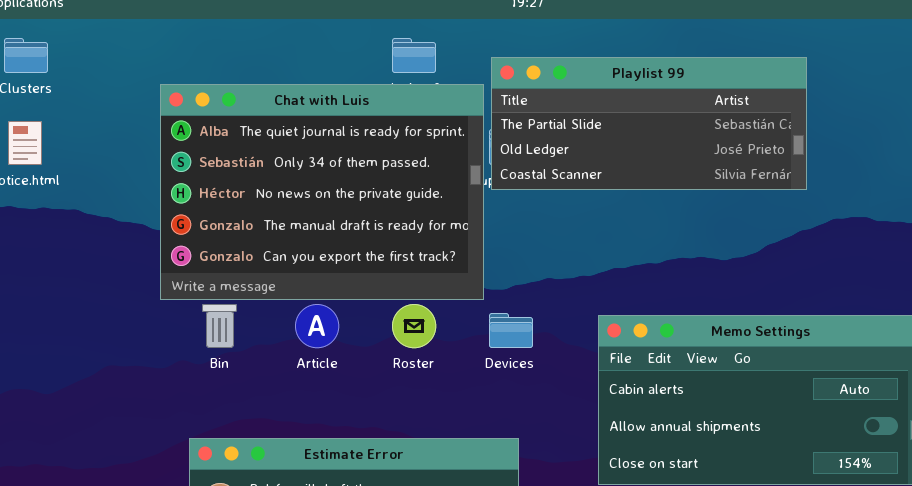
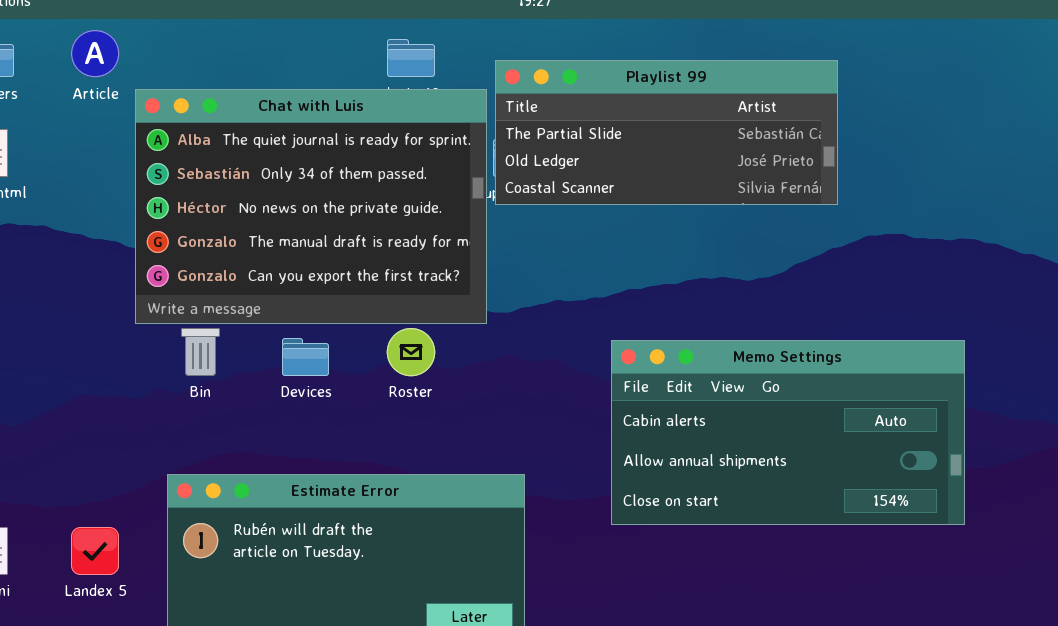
Article: [295,304,339,348] -> [71,30,119,77], moved
Devices: [489,313,533,348] -> [282,338,329,376], moved

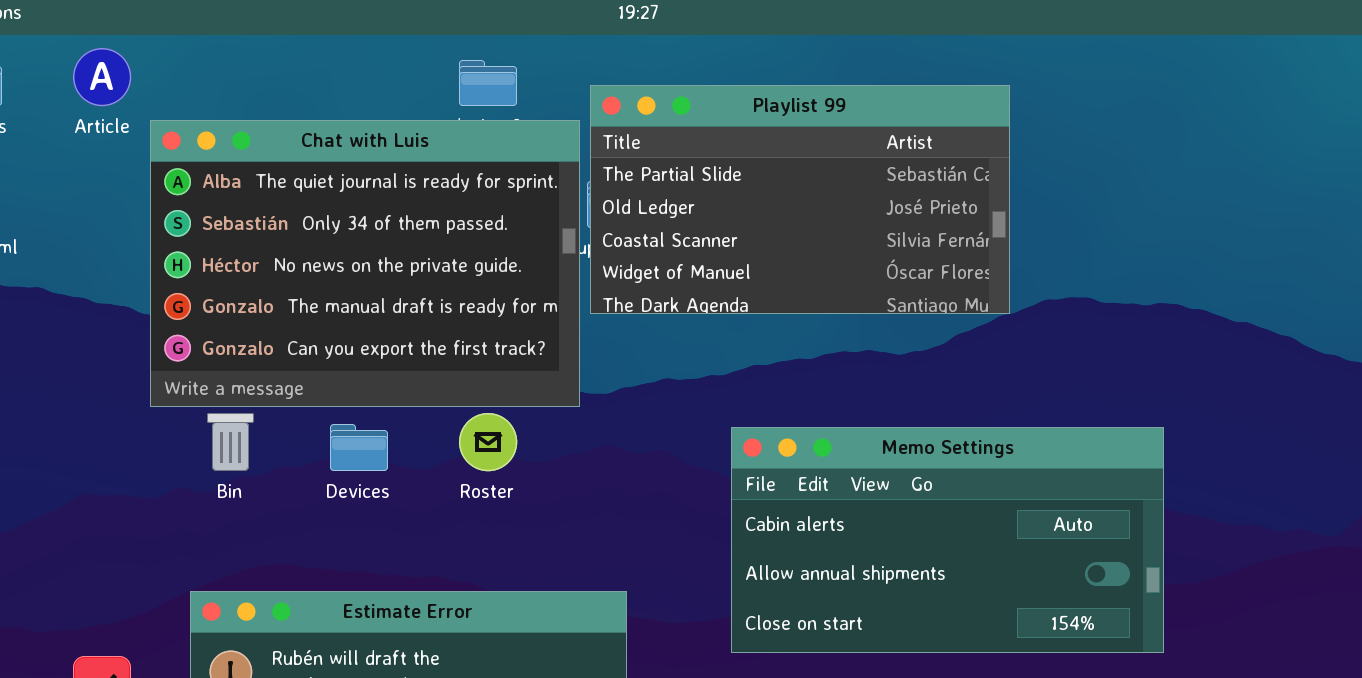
Playlist 99: [495,60,838,205] -> [590,85,1010,314], resized

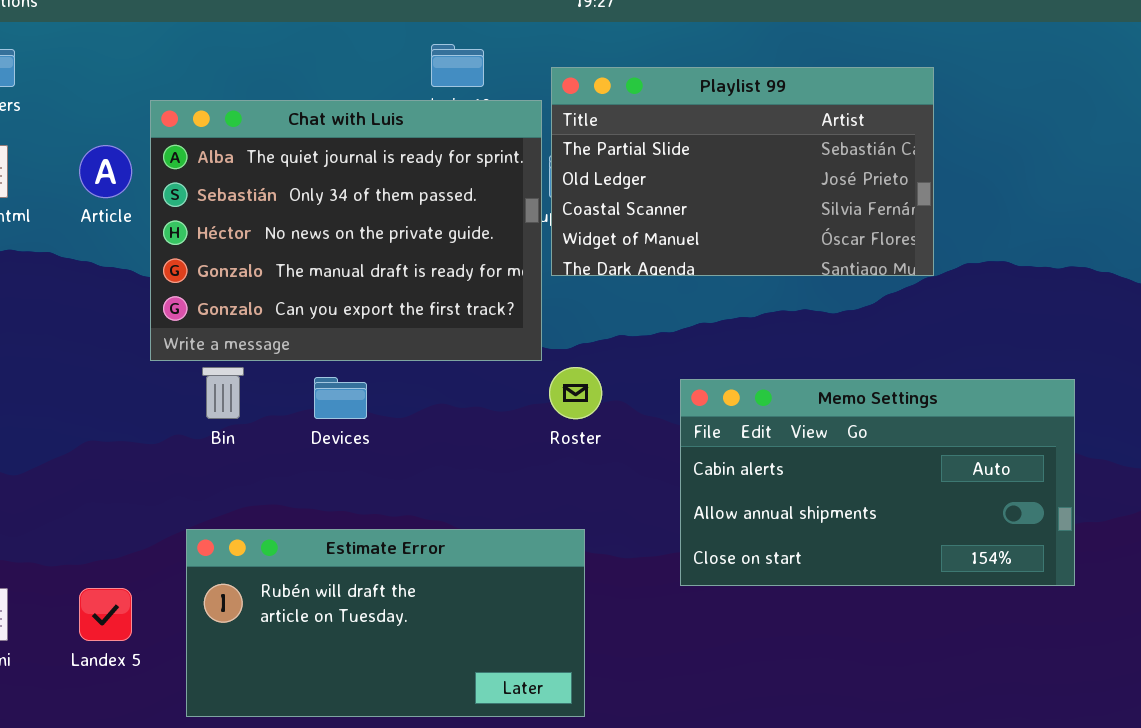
Article: [73,48,131,106] -> [79,145,132,198], moved
Roster: [459,413,517,471] -> [549,367,602,419], moved

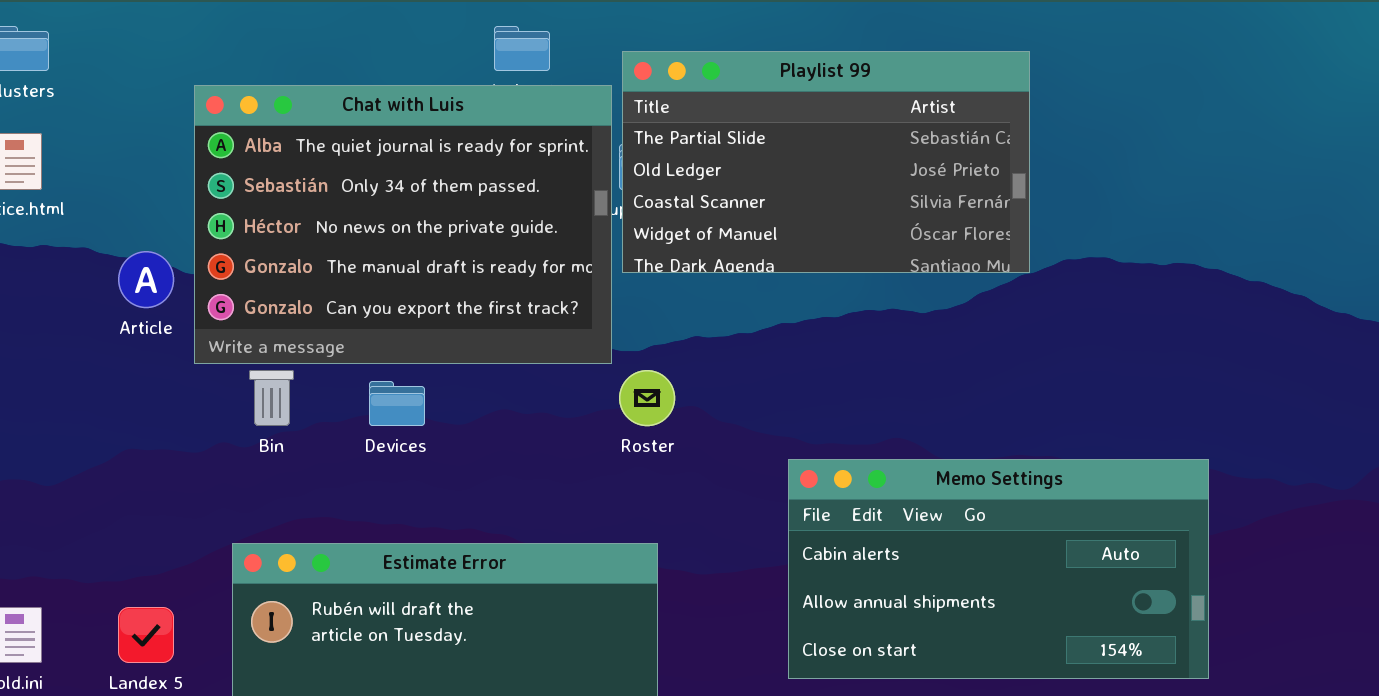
Article: [79,145,132,198] -> [118,251,174,308], moved
Memo Settings: [680,379,1075,586] -> [788,459,1209,679], moved

